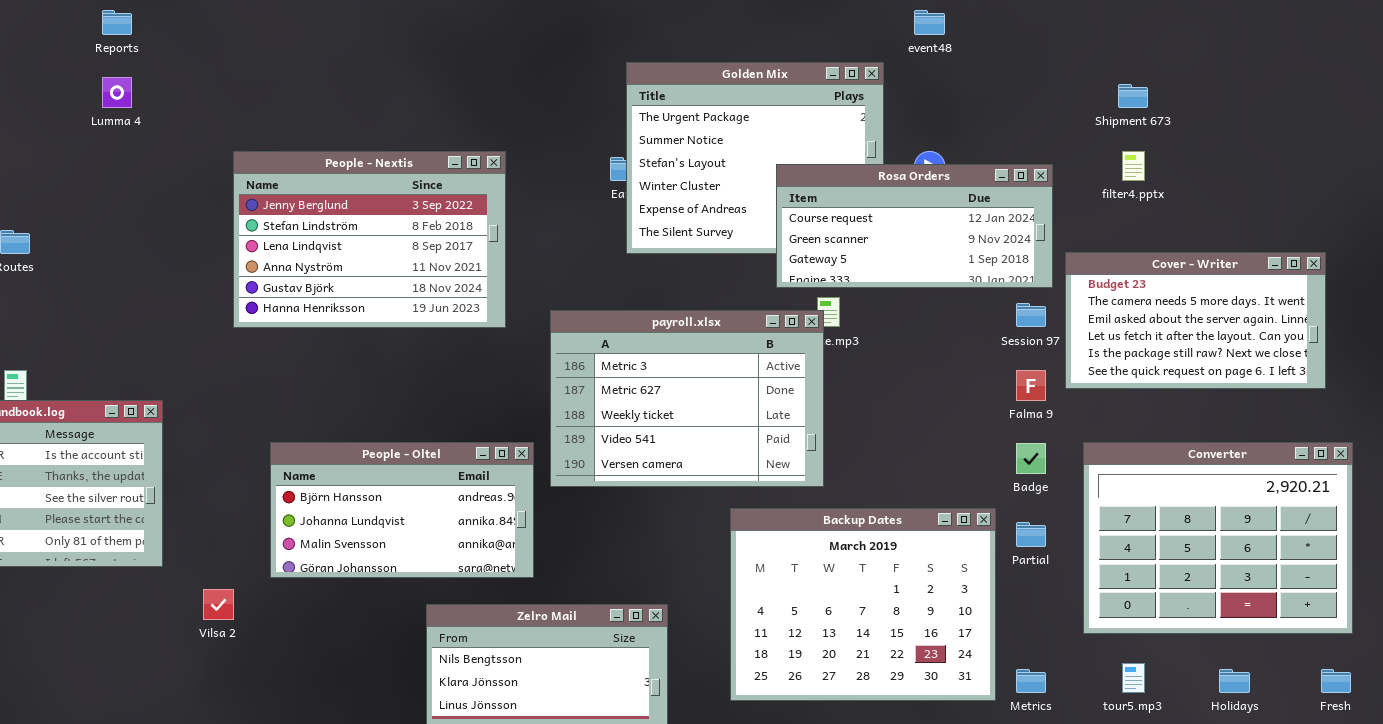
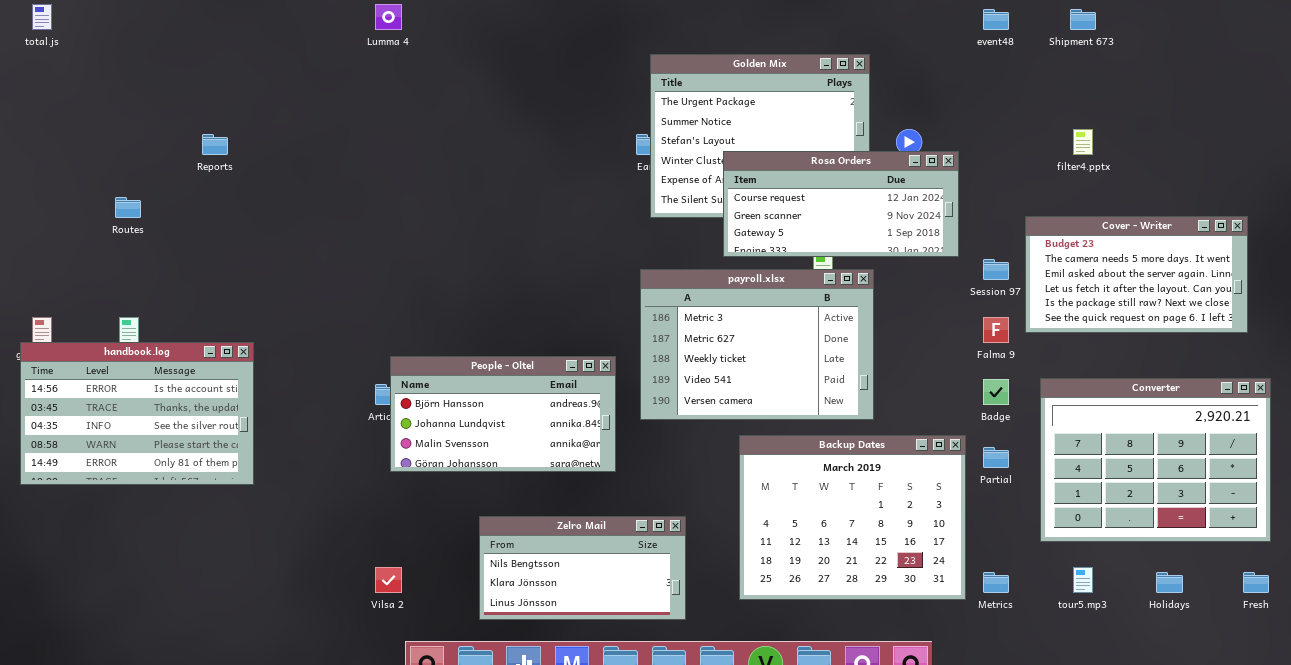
Reports: [102,10,132,35] -> [202,134,228,155], moved
event48: [914,10,945,35] -> [983,9,1009,30], moved
Lumma 4: [102,77,132,108] -> [375,4,402,30], moved
Shipment 673: [1118,84,1148,108] -> [1070,9,1096,30], moved
People - Nextis: [233,151,506,328] -> none, closed
Rosa Orders: [776,164,1053,288] -> [723,151,959,257], moved
payroll.xlsx: [550,310,824,487] -> [640,269,874,420], moved
People - Oltel: [270,442,534,578] -> [390,356,616,472], moved
Vilsa 2: [203,589,234,620] -> [375,567,402,593], moved

